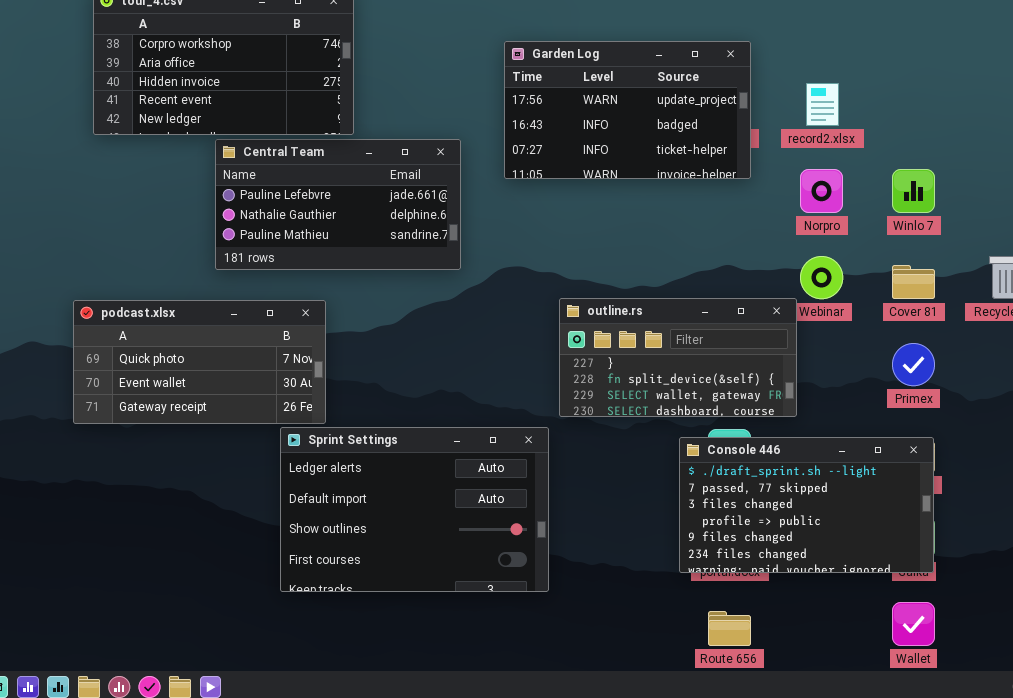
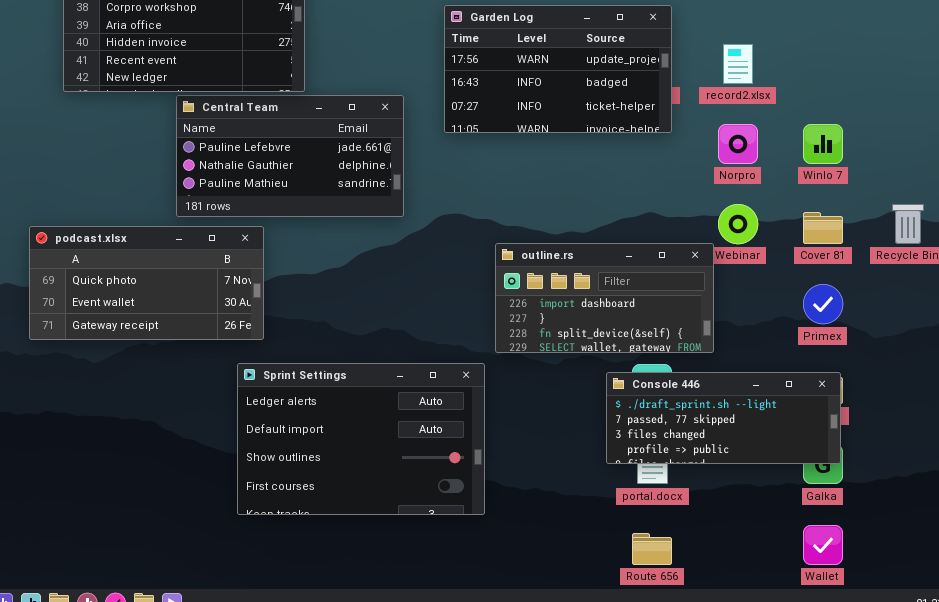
outline.rs: [559,298,797,417] -> [495,243,714,353], scrolled up 1 row
podcast.xlsx: [73,300,326,424] -> [29,226,264,340], moved
Console 446: [679,437,934,573] -> [606,372,841,464], resized

